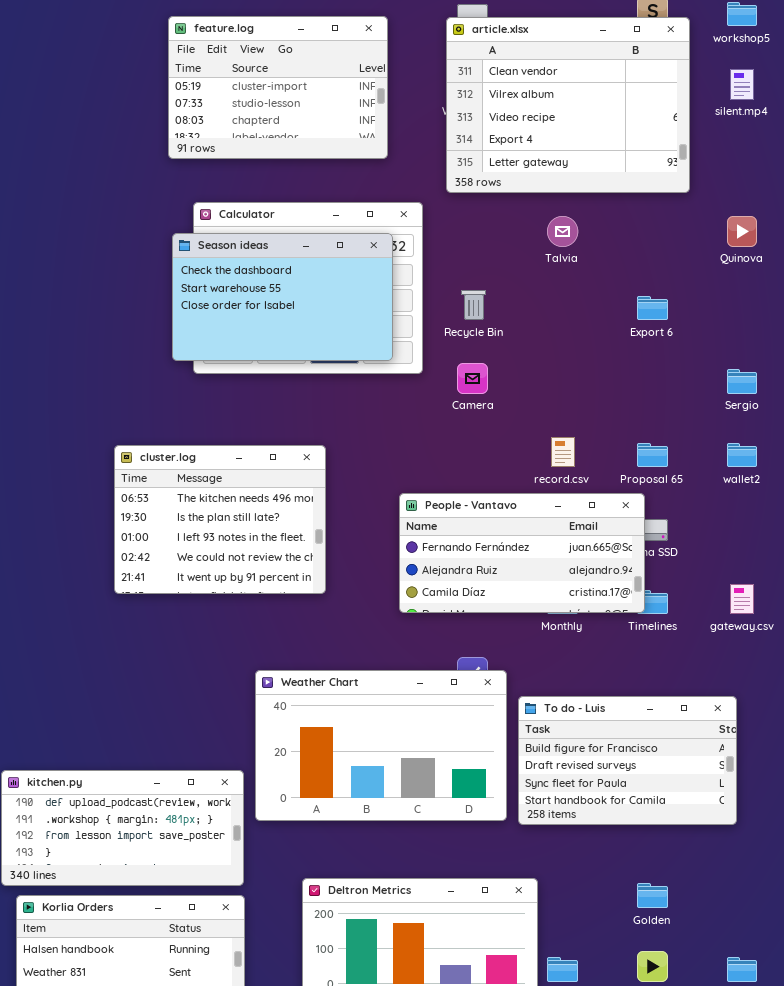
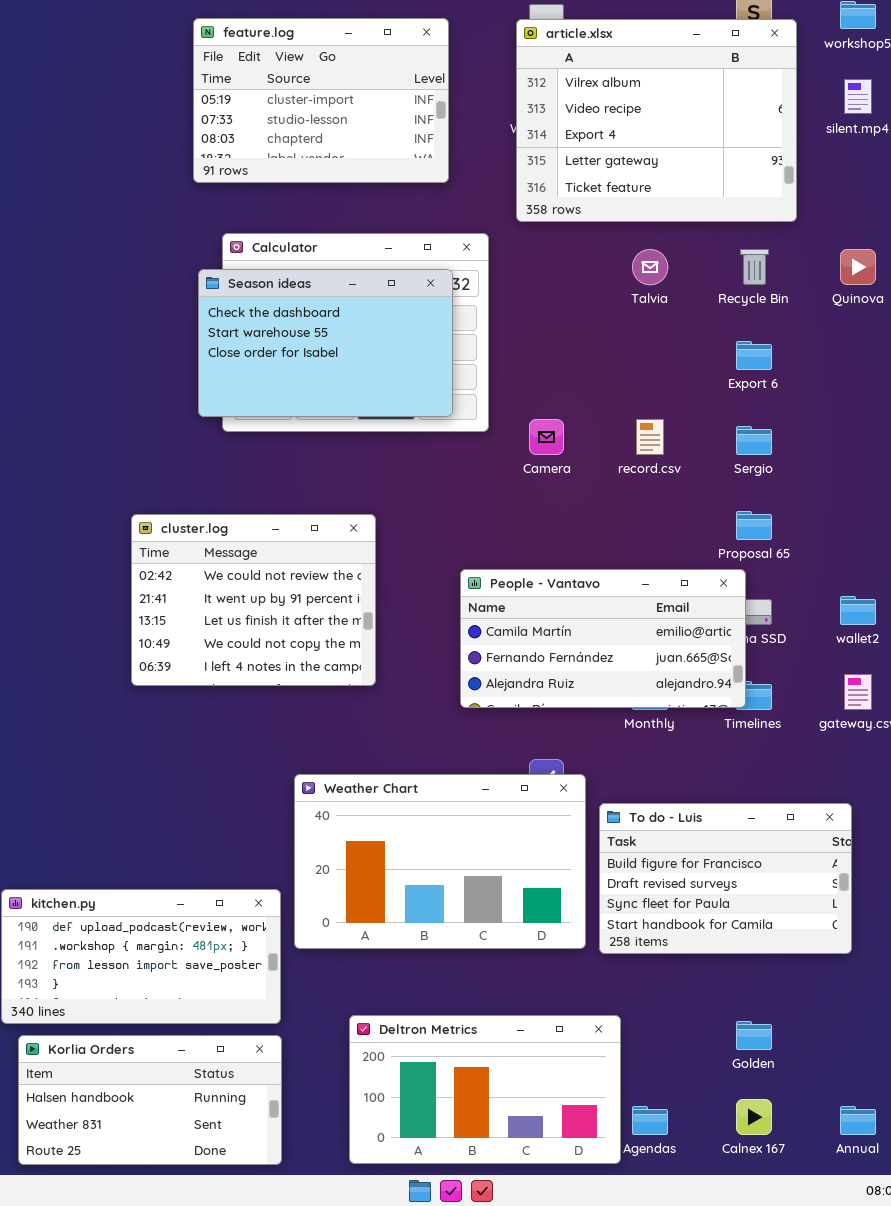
article.xlsx: [446,17,690,193] -> [516,19,797,222], scrolled down 1 row
Recycle Bin: [461,290,486,320] -> [740,249,769,285], moved
Sergio: [727,369,757,394] -> [736,426,772,455], moved
record.csv: [551,437,575,467] -> [636,419,664,455], moved
wallet2: [727,443,757,467] -> [840,596,876,625], moved
cluster.log: [114,445,326,594] -> [131,514,376,686], scrolled down 3 rows
People - Vantavo: [399,493,645,613] -> [460,569,746,708], scrolled up 1 row

